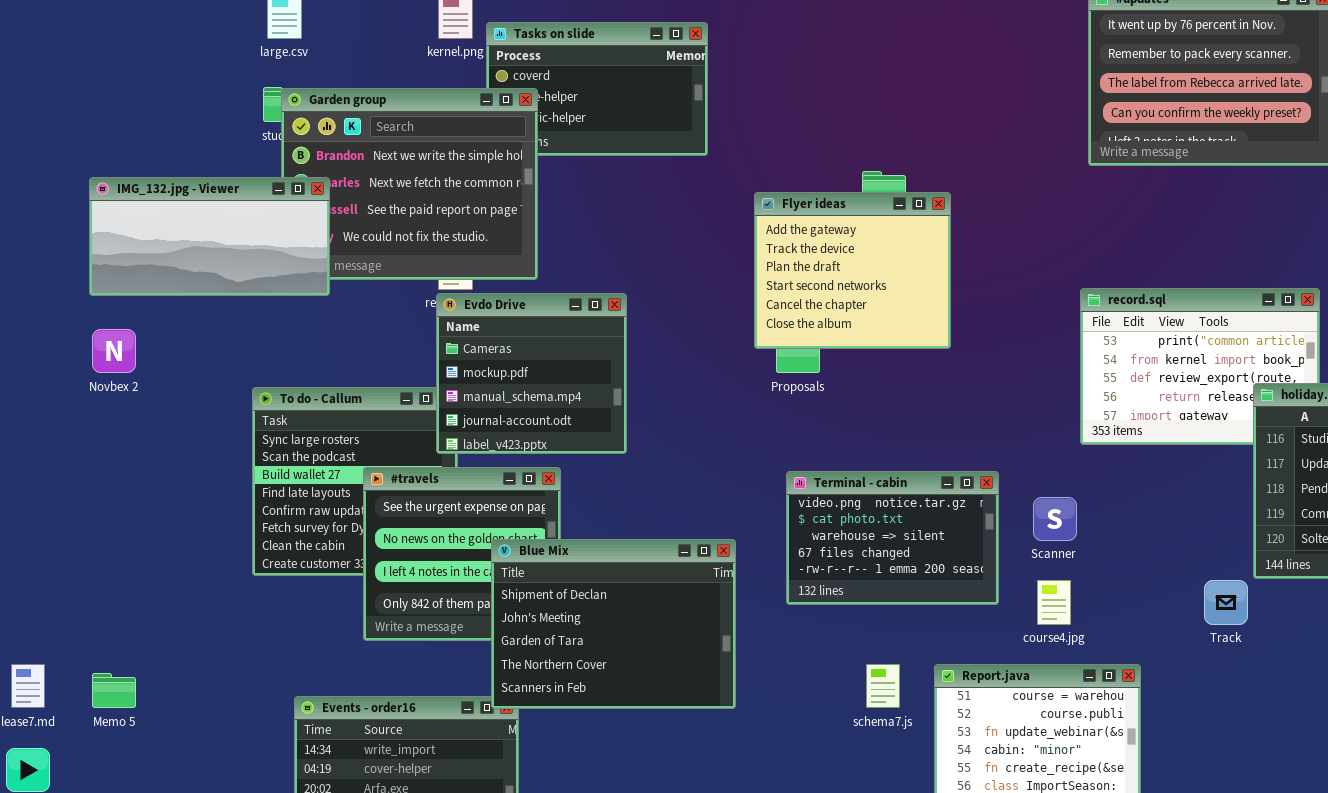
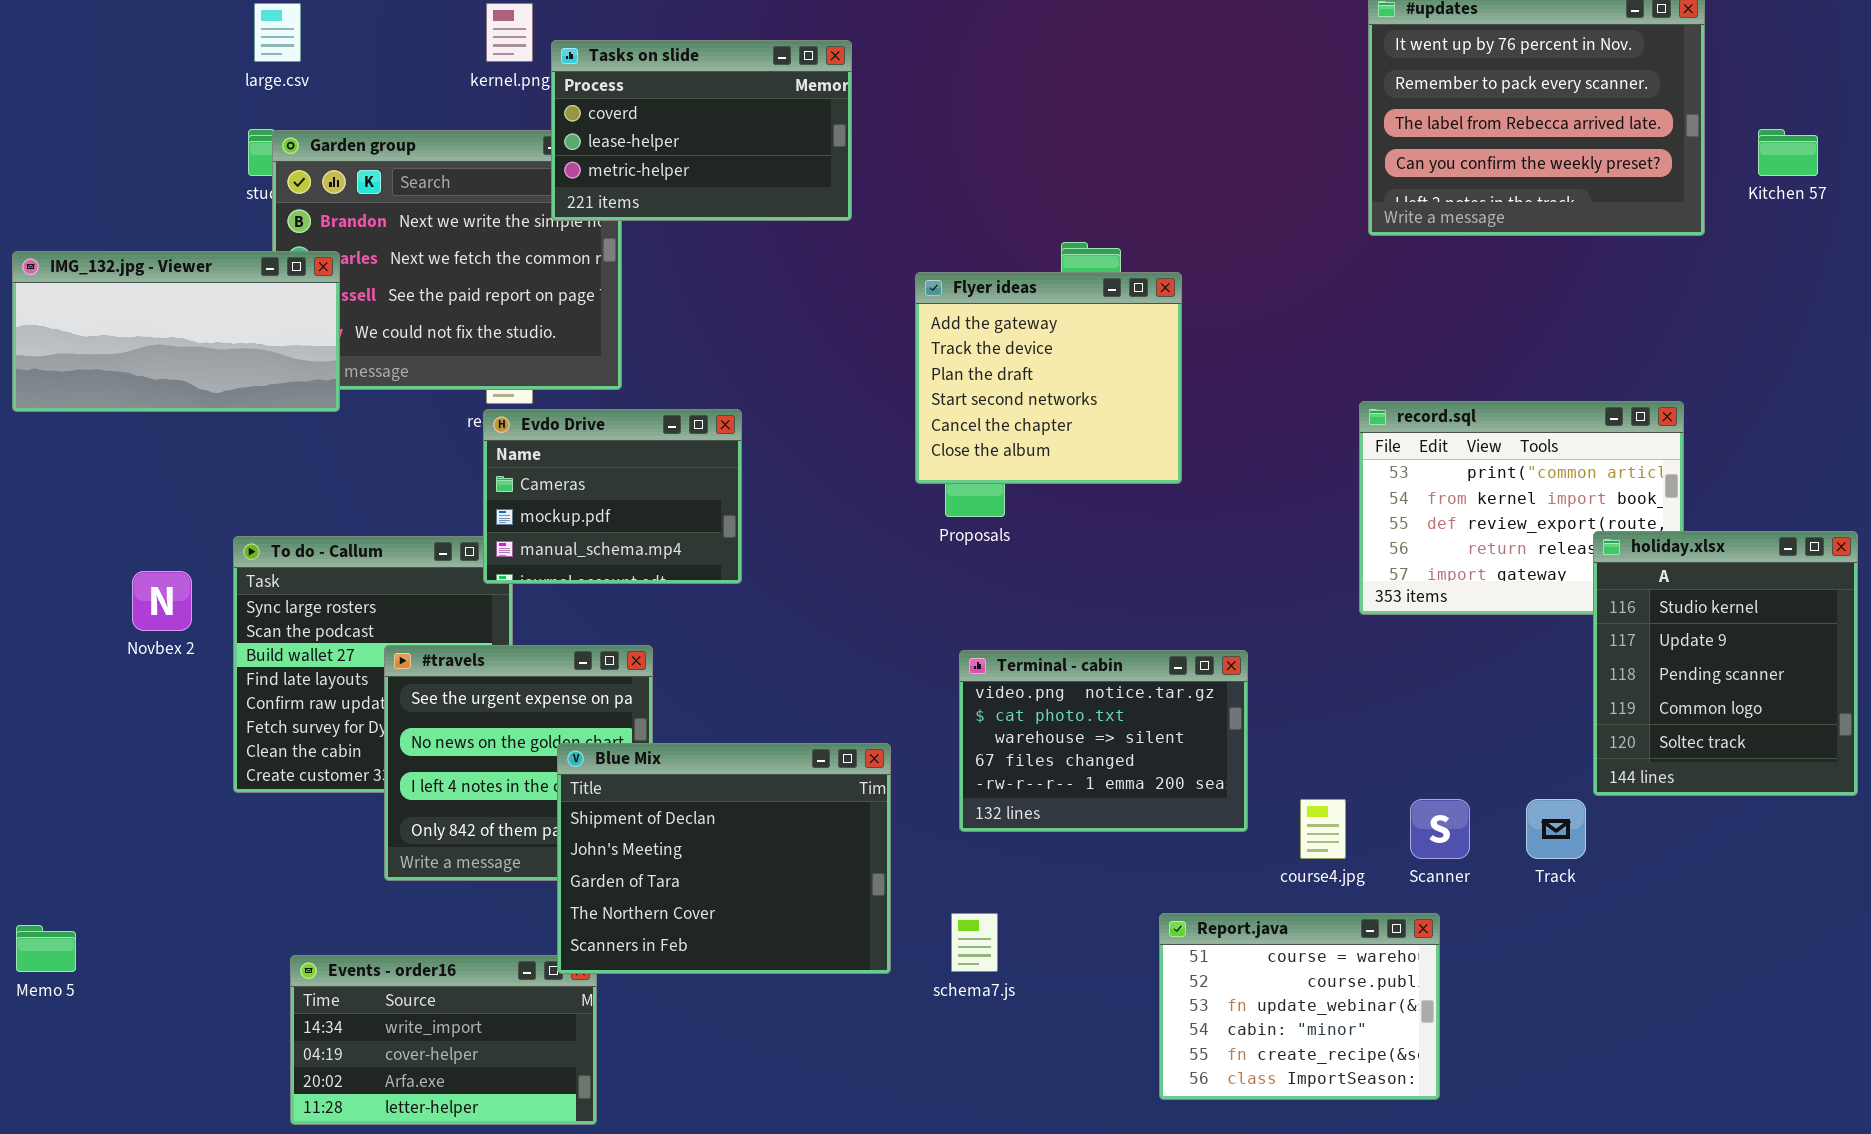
Tasks on slide: [486,22,708,156] -> [551,40,852,221], raised
Evdo Drive: [436,293,627,454] -> [483,409,742,584], resized
Novbex 2: [92,329,136,373] -> [132,571,192,631], moved
Scanner: [1033,497,1077,541] -> [1410,799,1470,859], moved
schema7.js: [866,664,900,708] -> [951,913,998,972], moved

